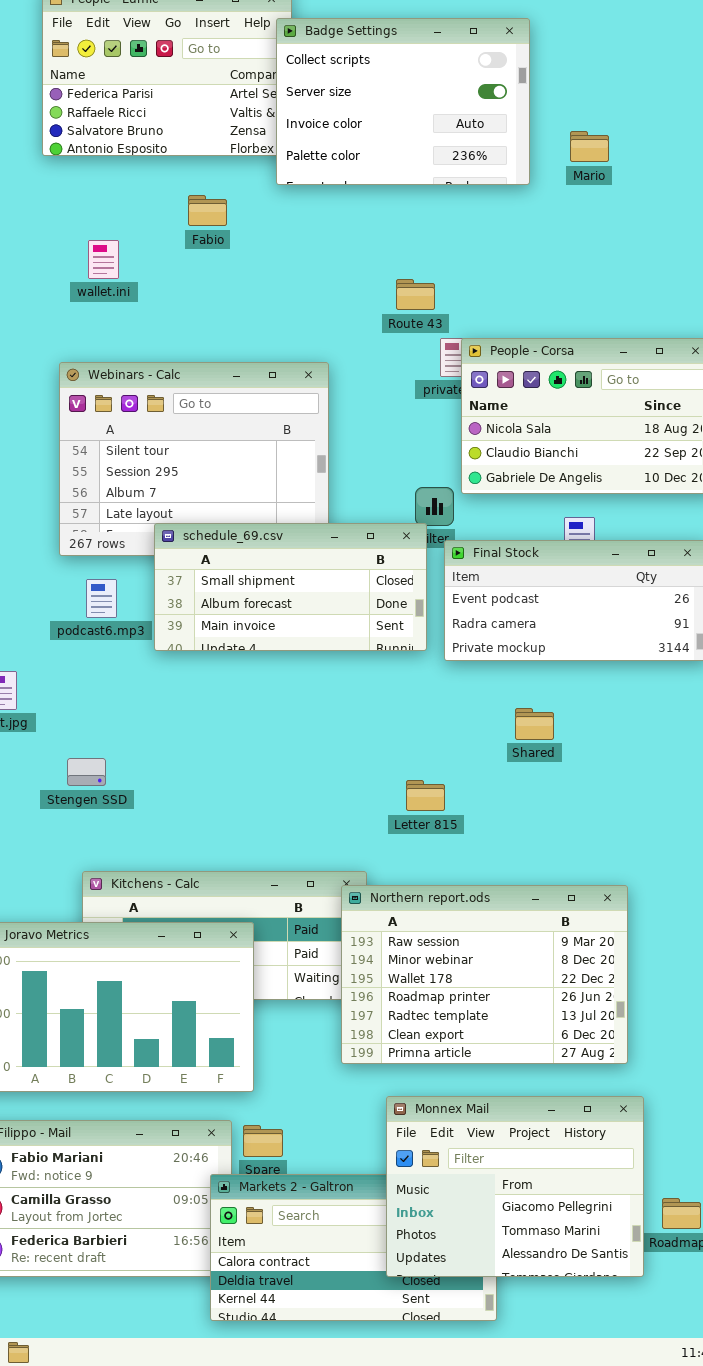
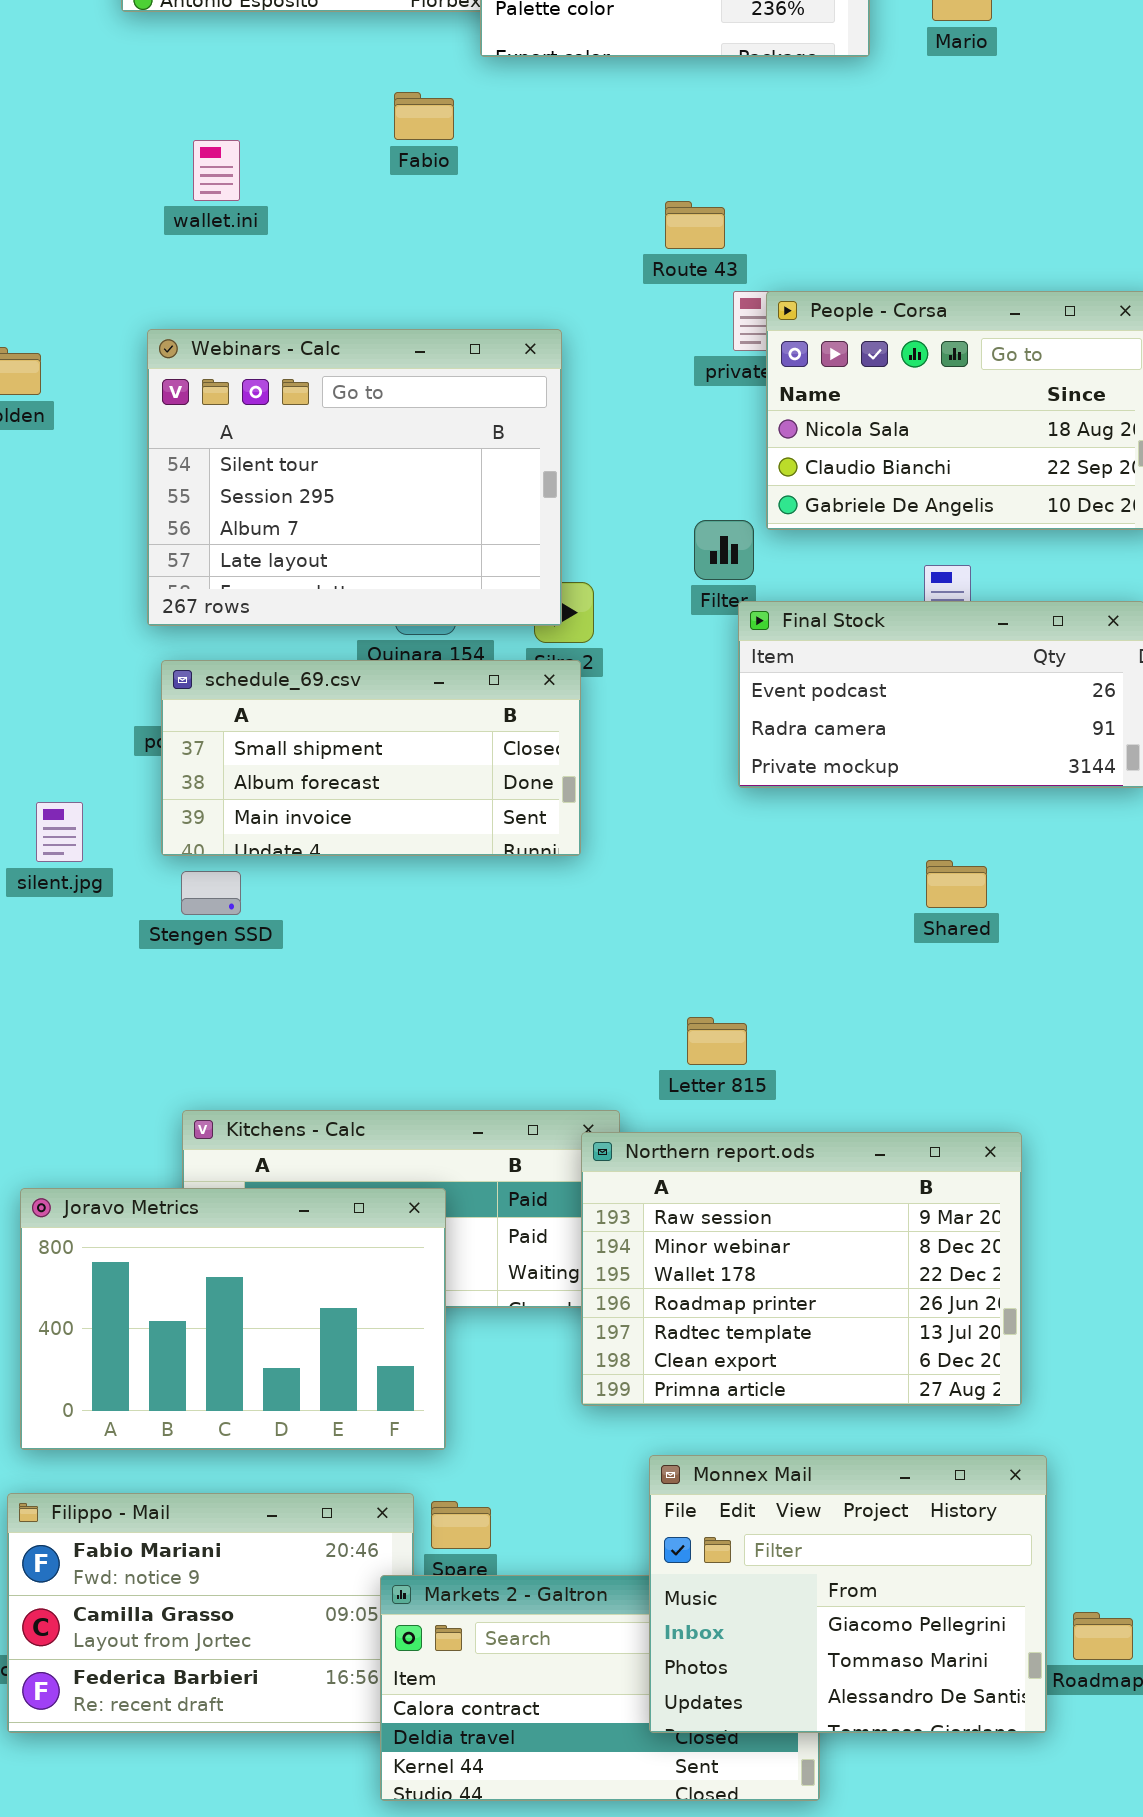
Fabio: [188,195,227,226] -> [394,92,454,140], moved
schedule_69.csv: [154,523,427,651] -> [161,660,581,856], moved
Shared: [515,708,554,740] -> [926,860,987,908], moved
Stengen SSD: [67,758,106,786] -> [181,871,241,915], moved
Letter 815: [406,780,445,811] -> [687,1017,747,1065], moved

